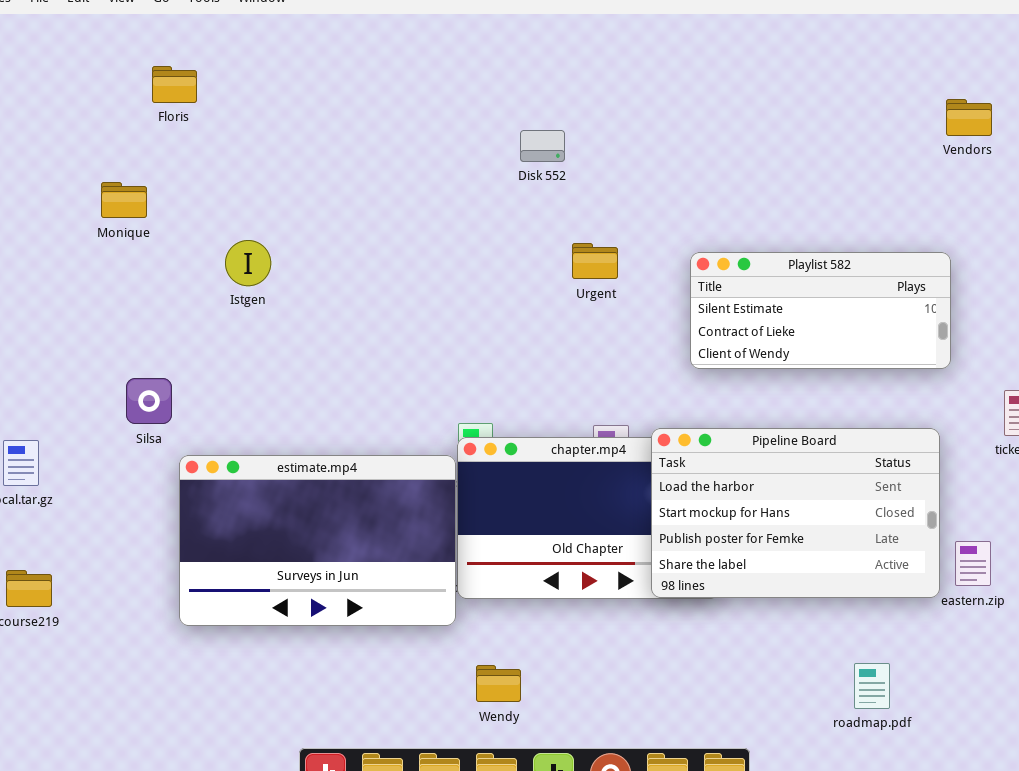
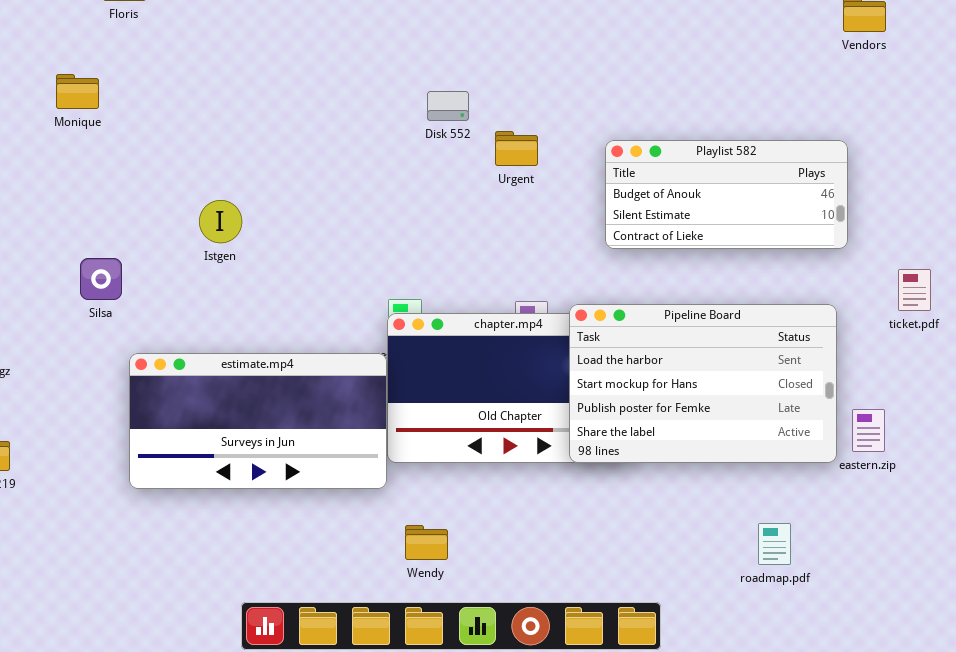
Disk 552: [520,130,565,162] -> [427,91,469,121], moved
Istgen: [225,240,271,286] -> [199,200,242,243], moved
Playlist 582: [690,252,951,369] -> [605,140,848,249], scrolled up 1 row
estimate.mp4: [179,455,456,626] -> [129,353,387,489], resized

